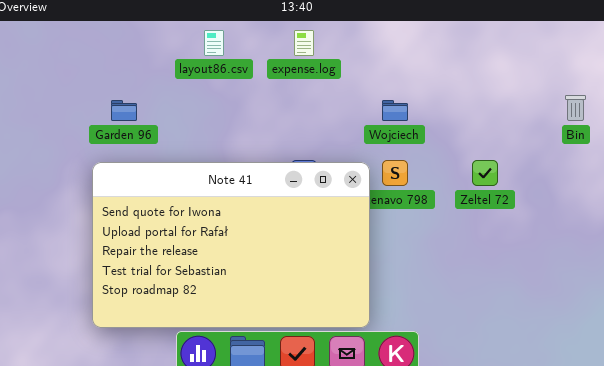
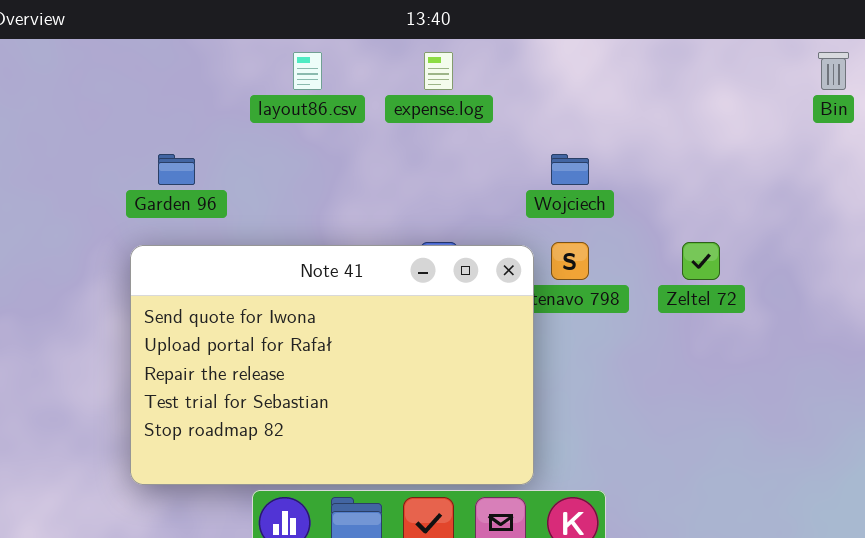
Bin: [565,95,586,121] -> [818,52,849,90], moved

